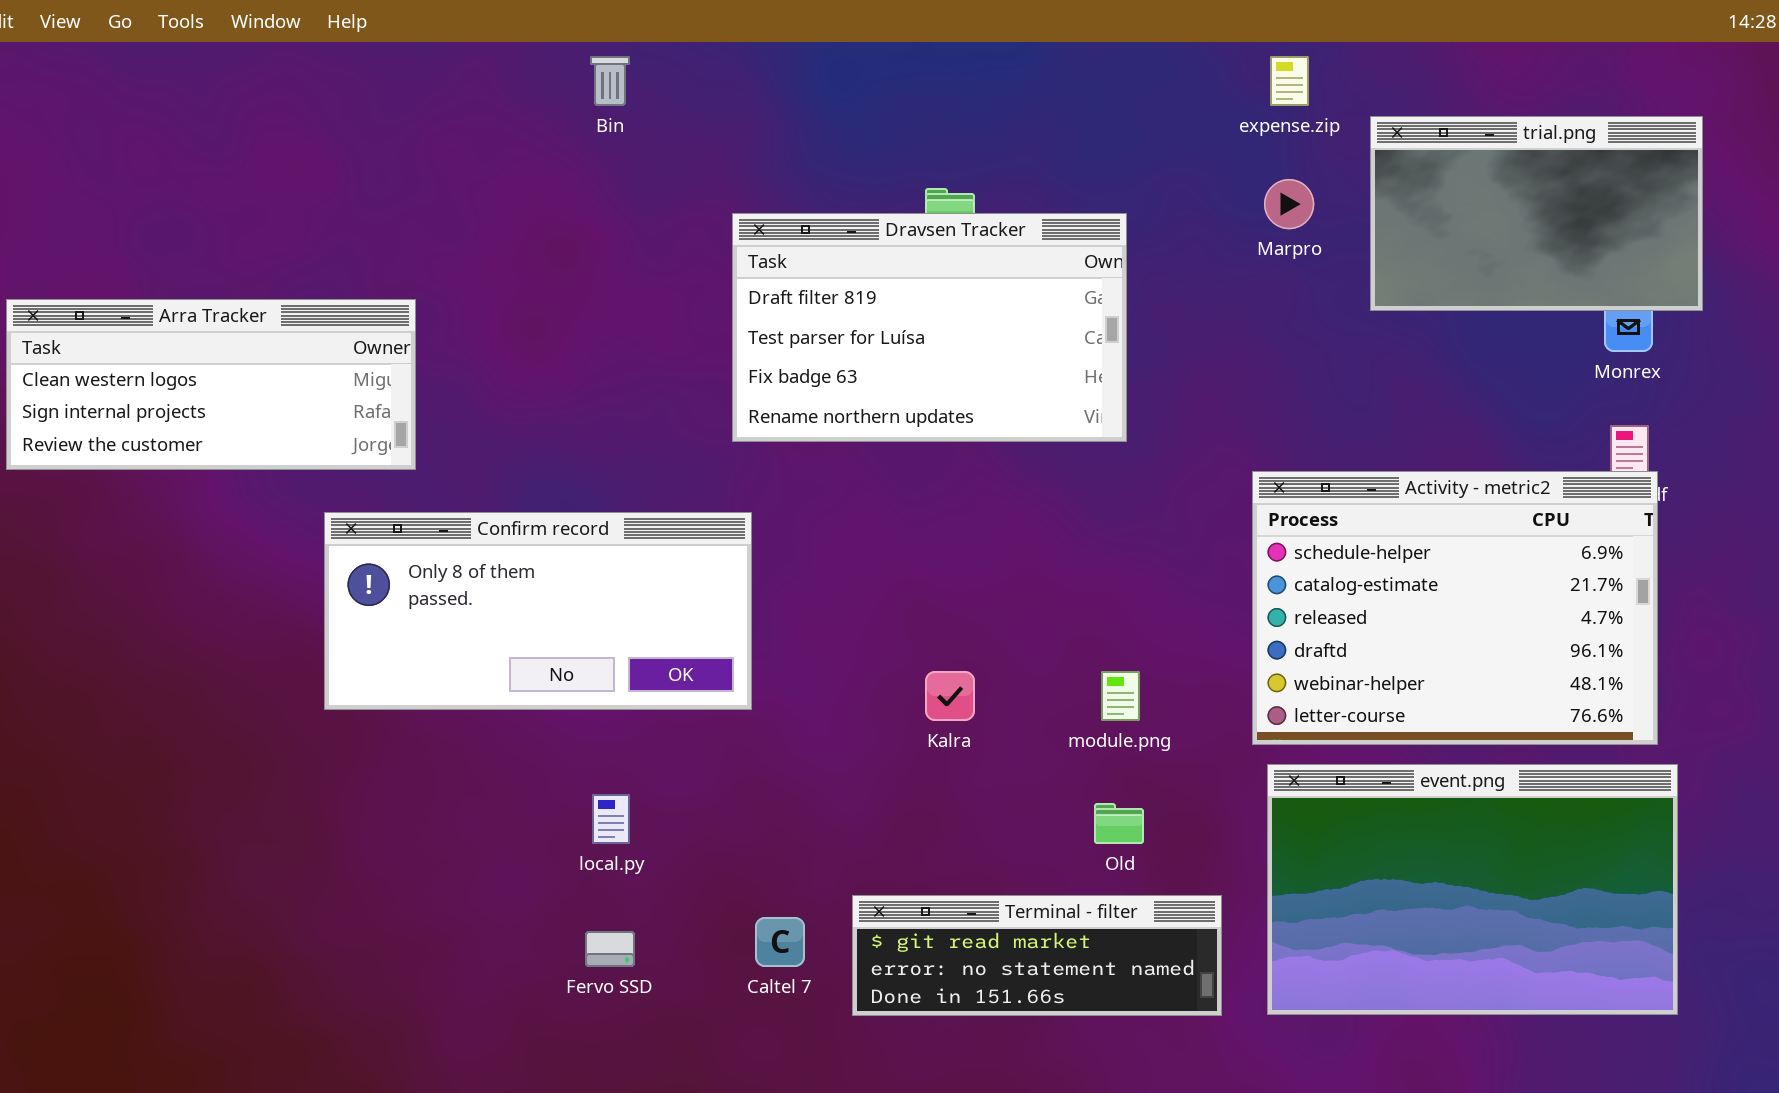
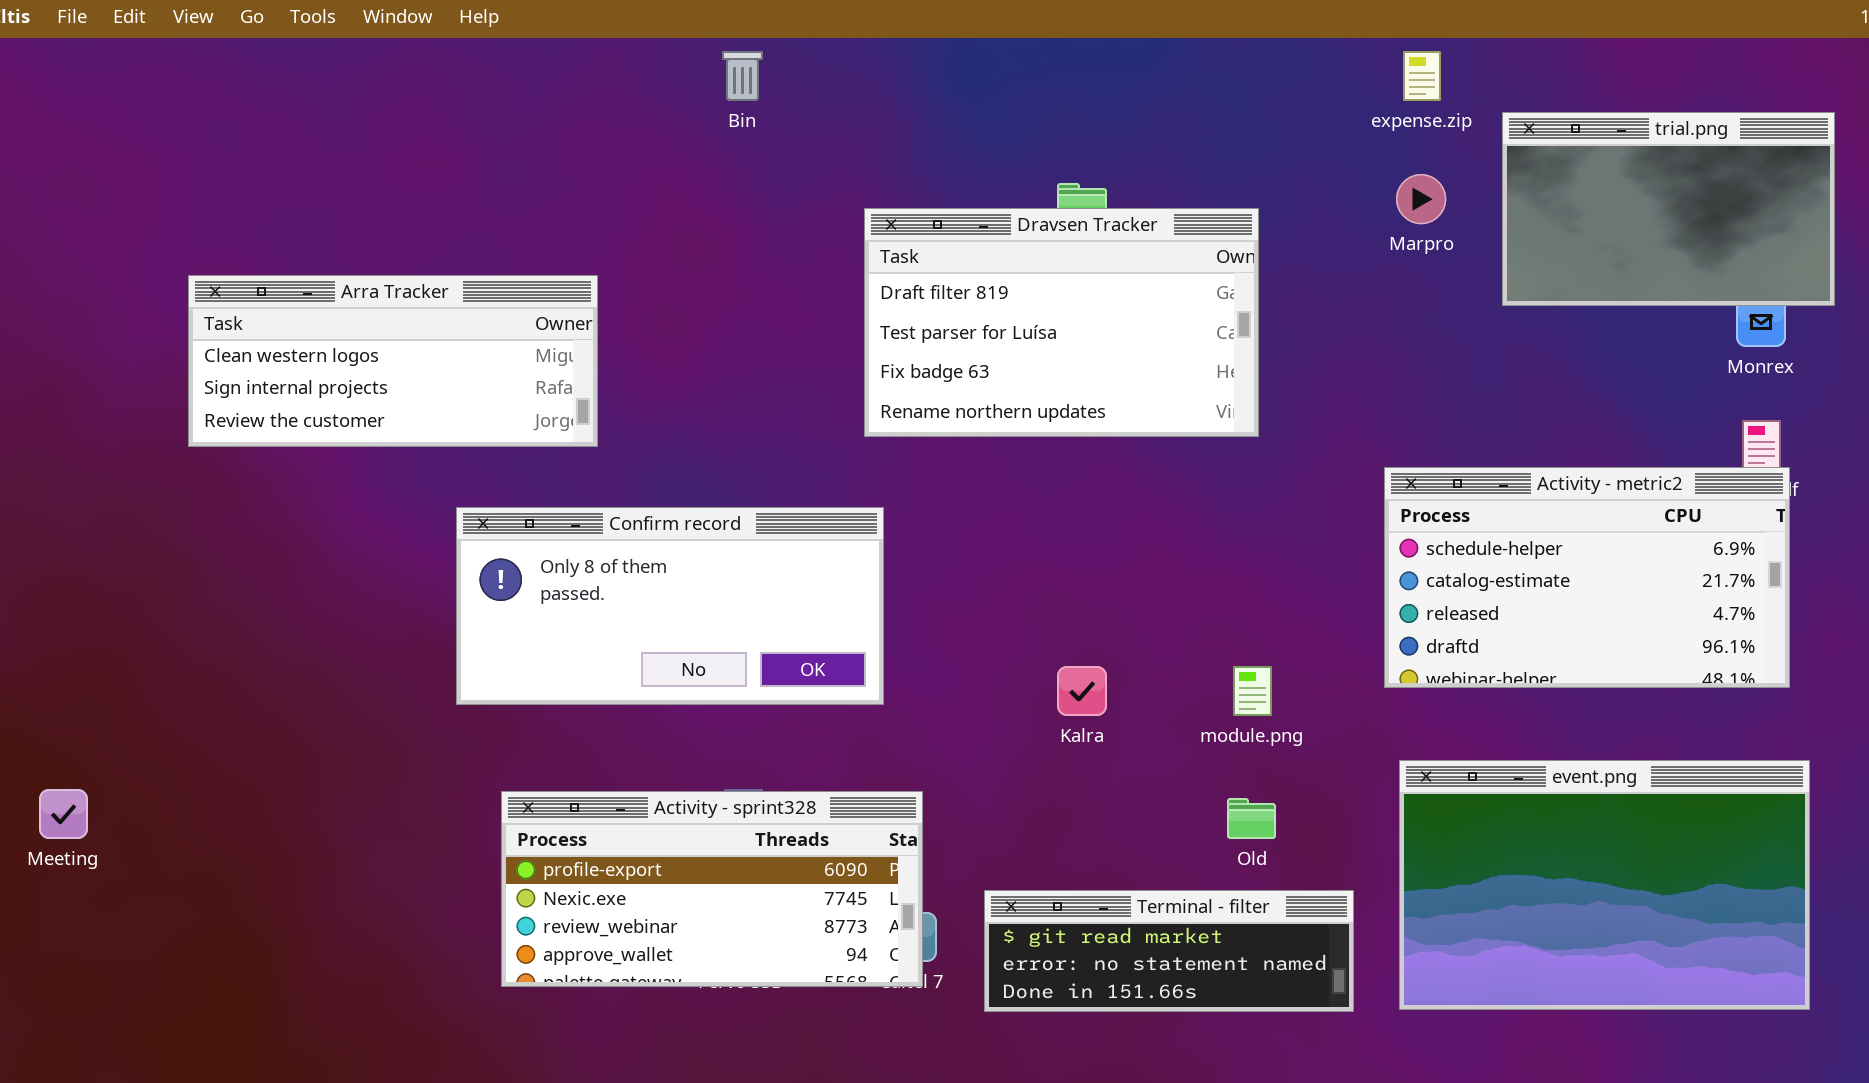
Arra Tracker: [6,299,416,470] -> [188,275,598,447], moved
Activity - metric2: [1252,471,1658,745] -> [1384,467,1790,688], resized
Activity - sprint328: none -> [501,791,923,987], opened

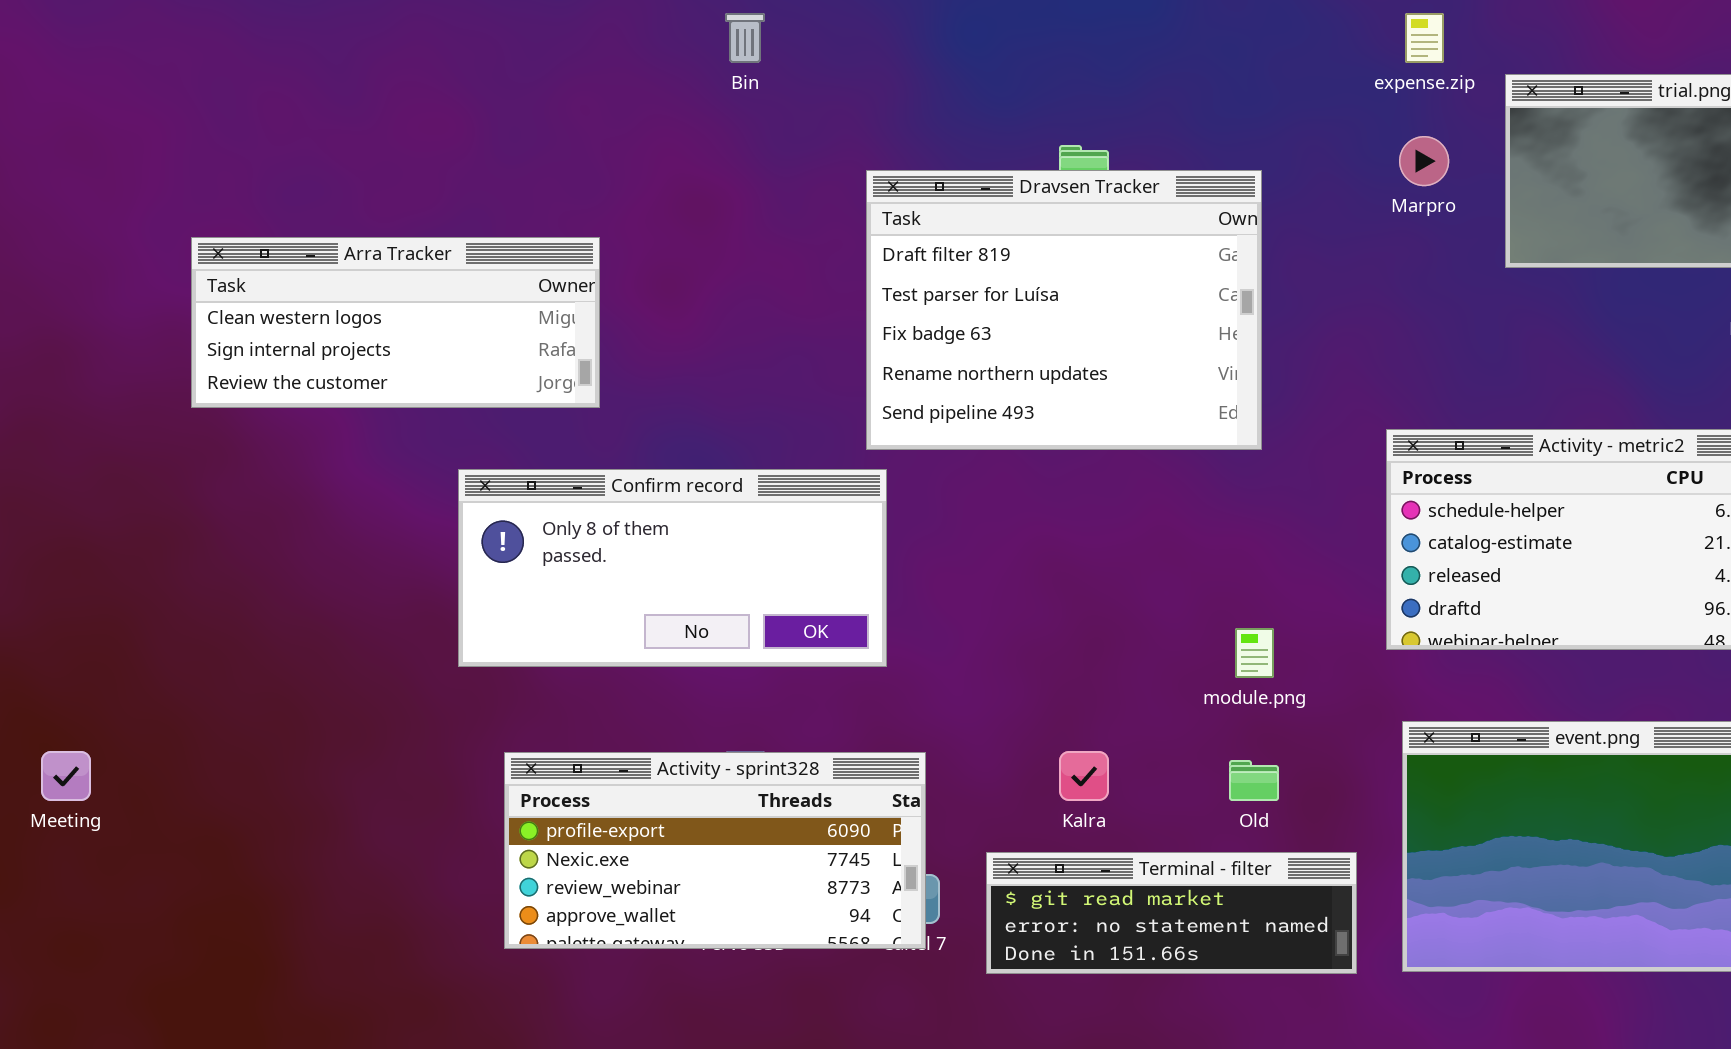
Dravsen Tracker: [864,208,1259,437] -> [866,170,1262,450], resized
Kalra: [1057,666,1107,716] -> [1059,751,1109,801], moved

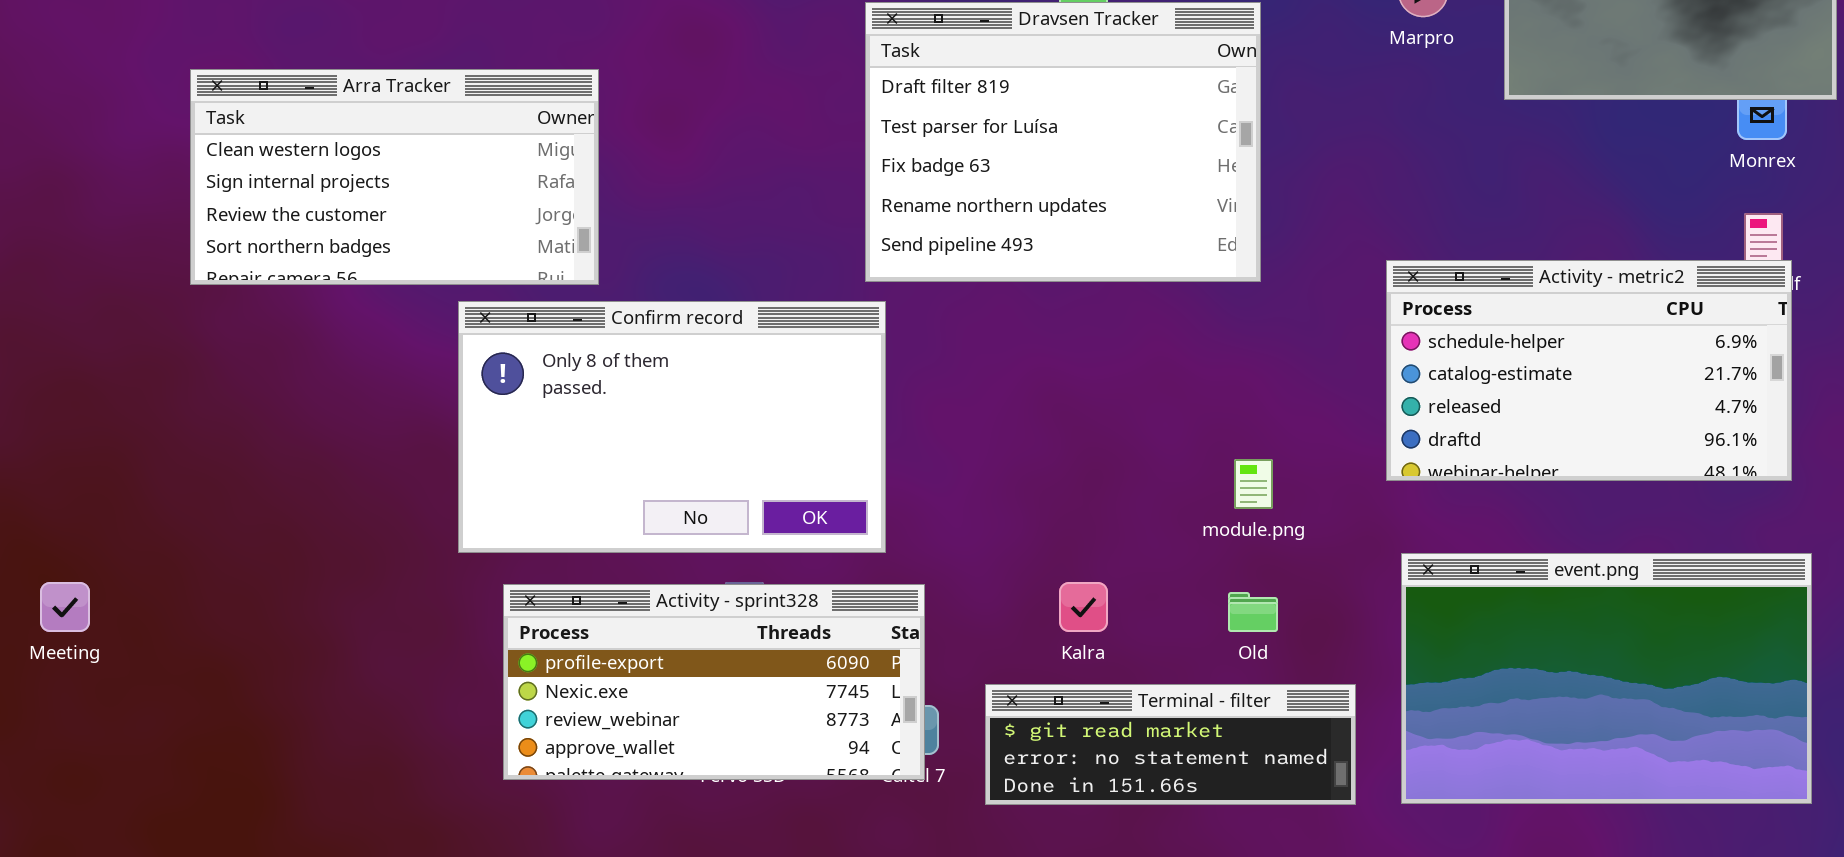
Arra Tracker: [191,237,600,408] -> [190,69,599,285], resized
Confirm record: [458,469,887,667] -> [458,301,886,553], resized

